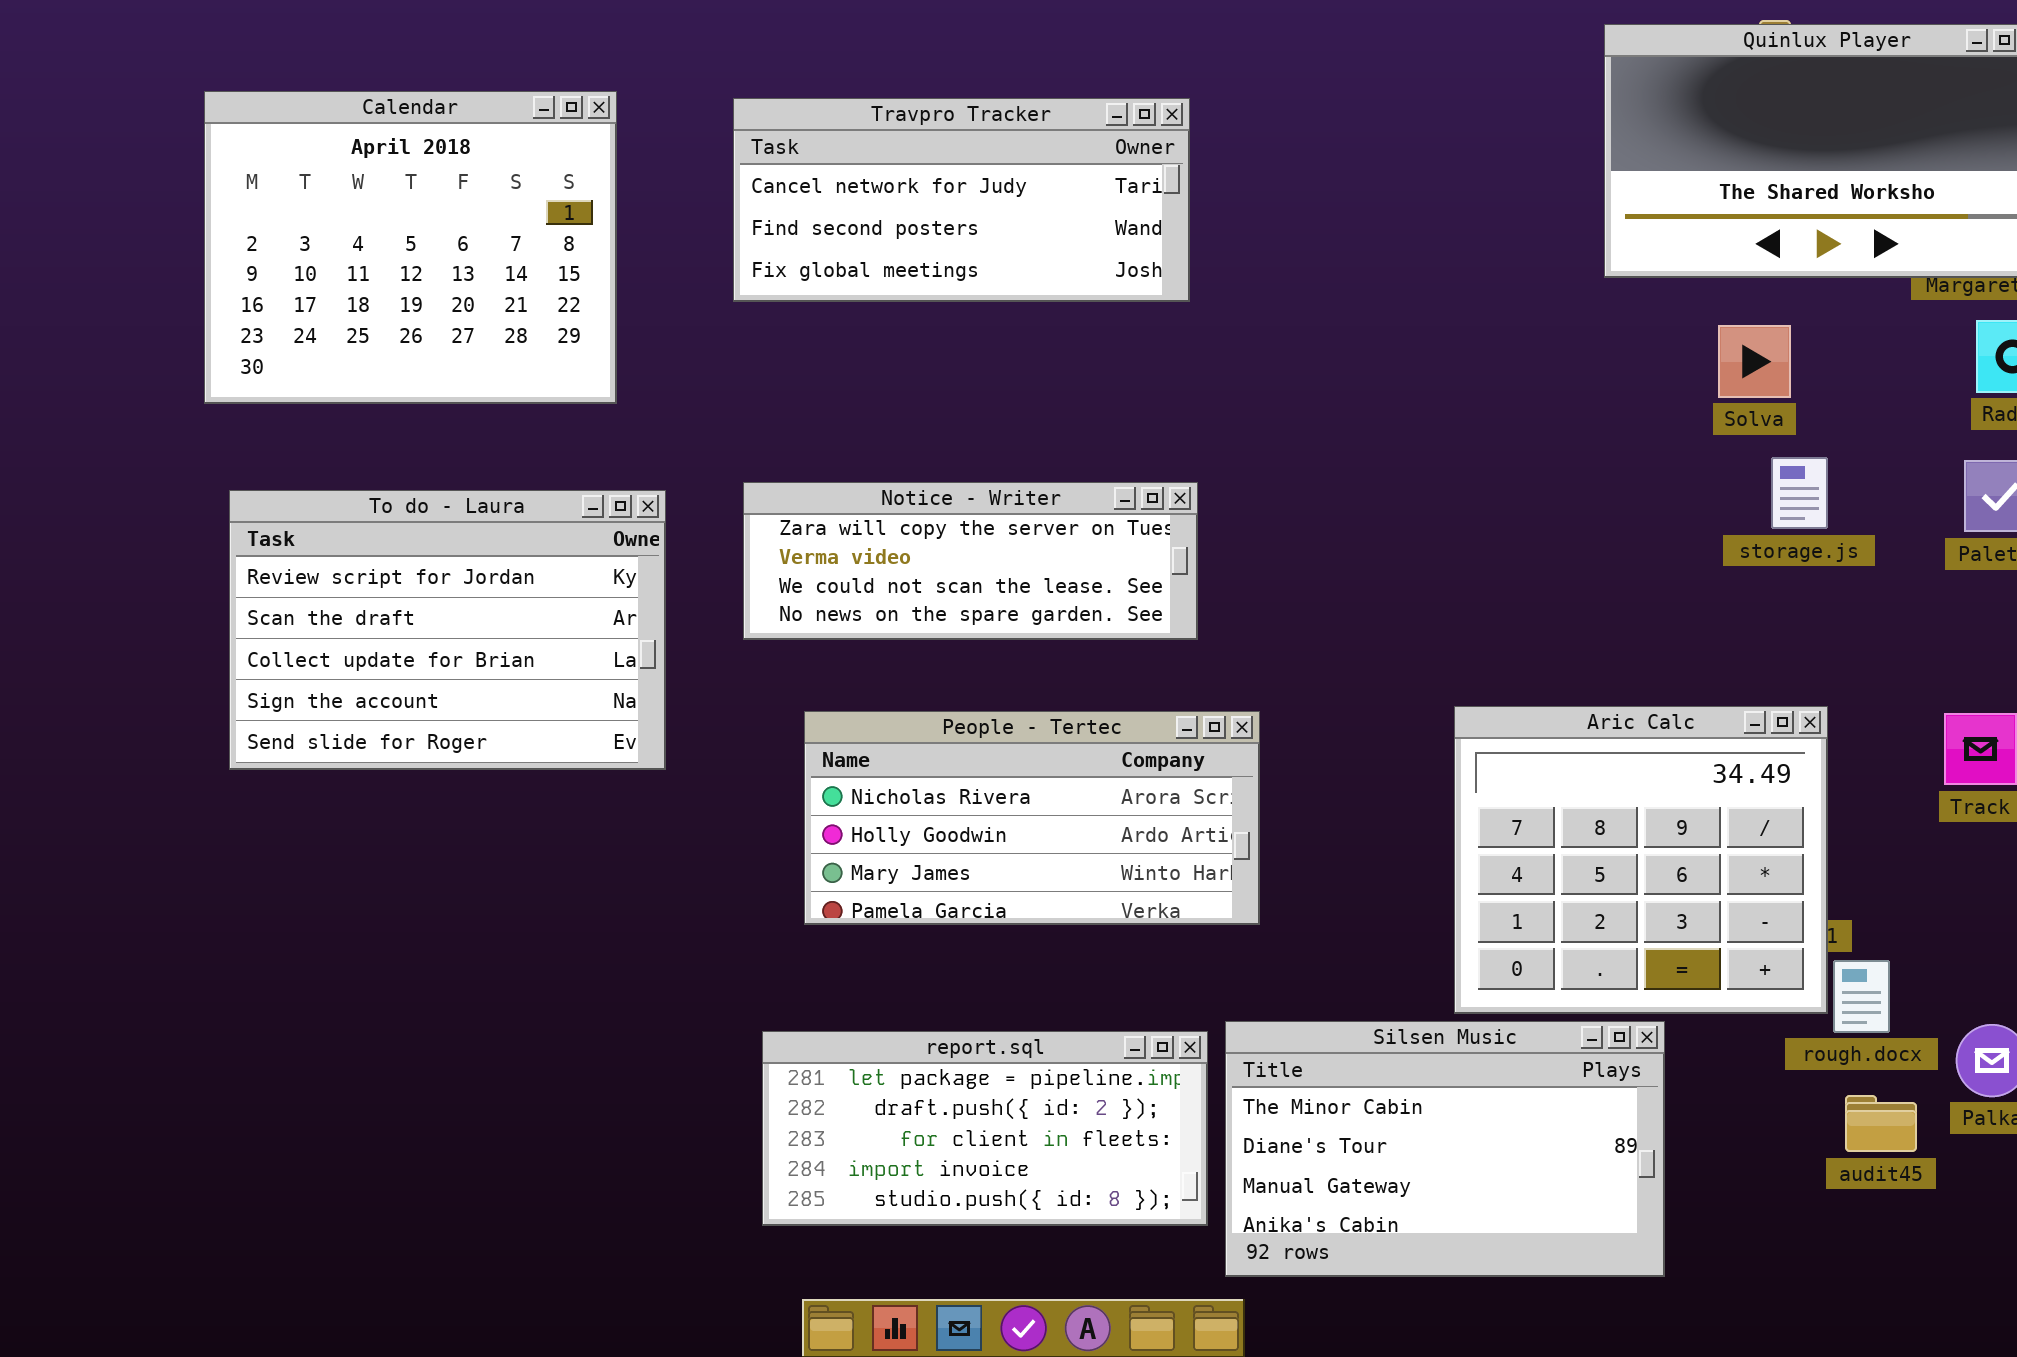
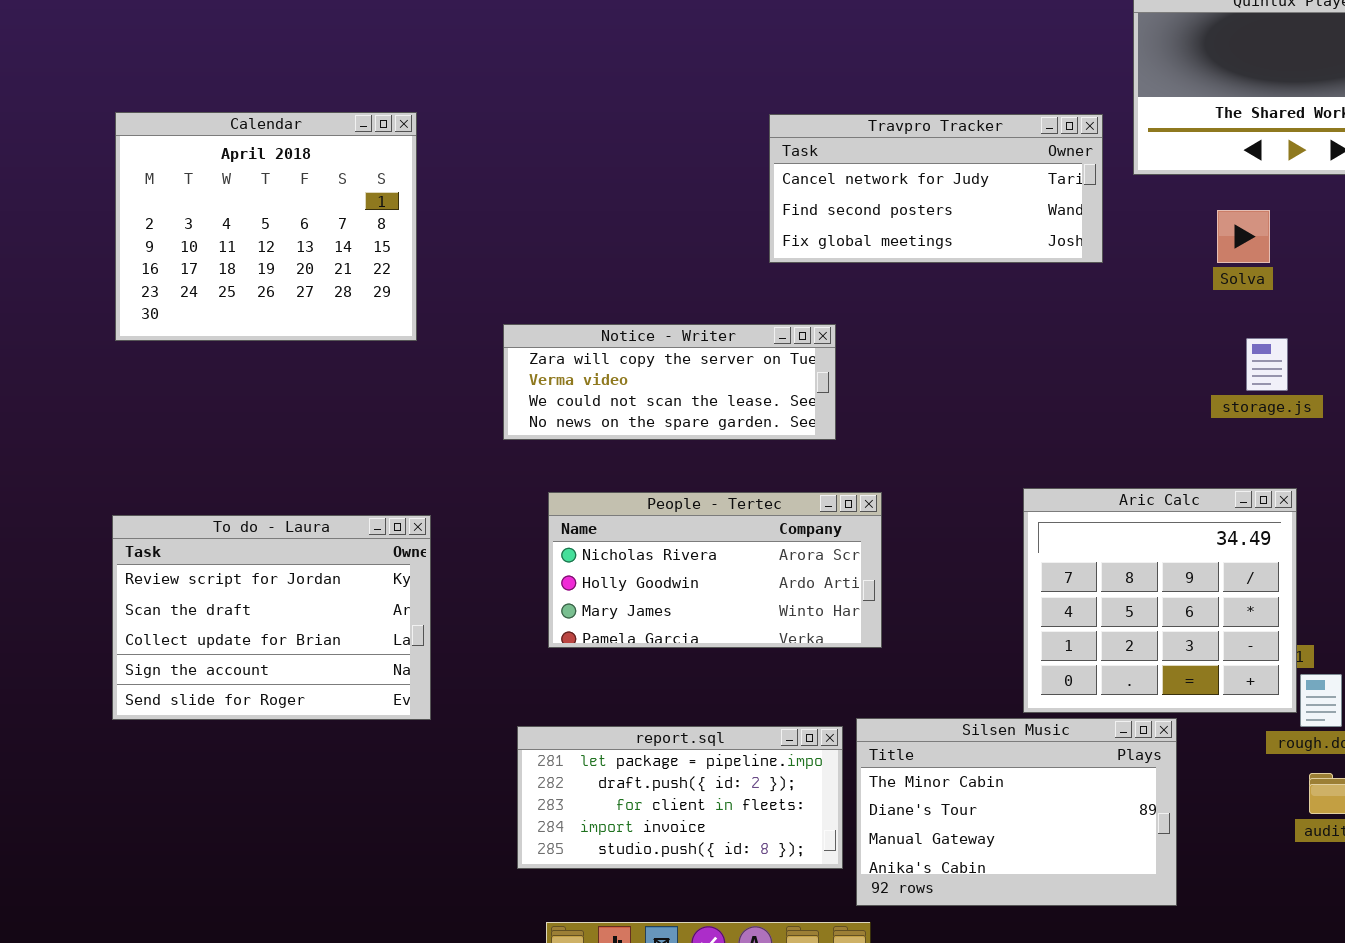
Calendar: [204,91,617,404] -> [115,112,417,341], moved
Travpro Tracker: [733,98,1190,302] -> [769,114,1103,263], moved
storage.js: [1771,457,1828,529] -> [1246,338,1288,391], moved
To do - Laura: [229,490,666,770] -> [112,515,431,720], moved

